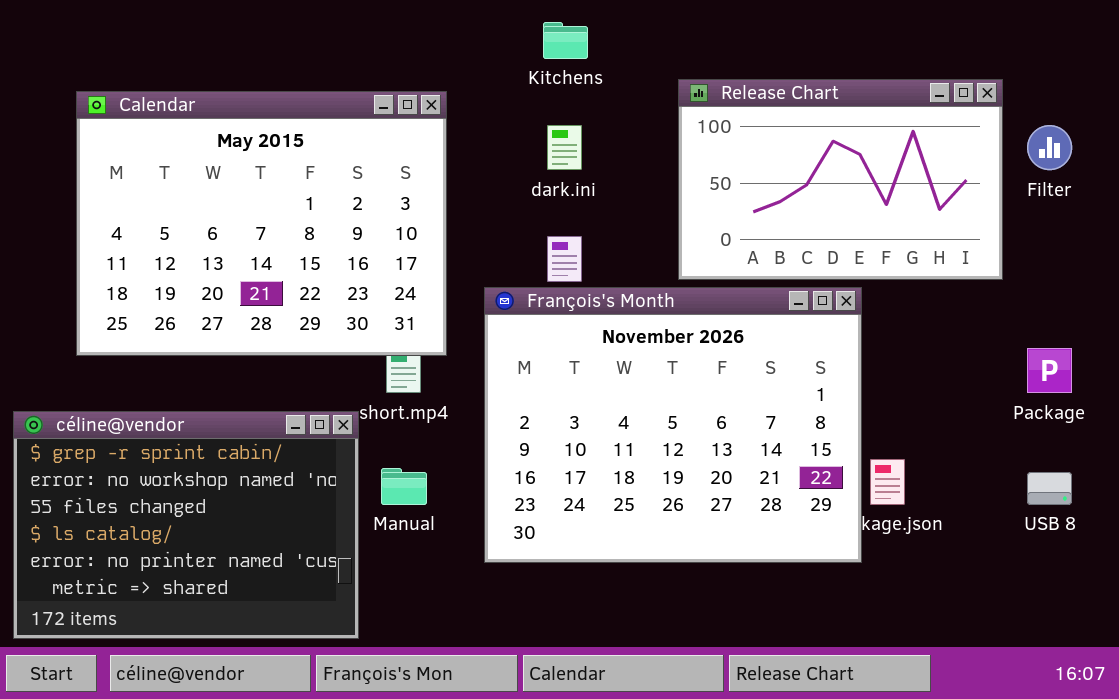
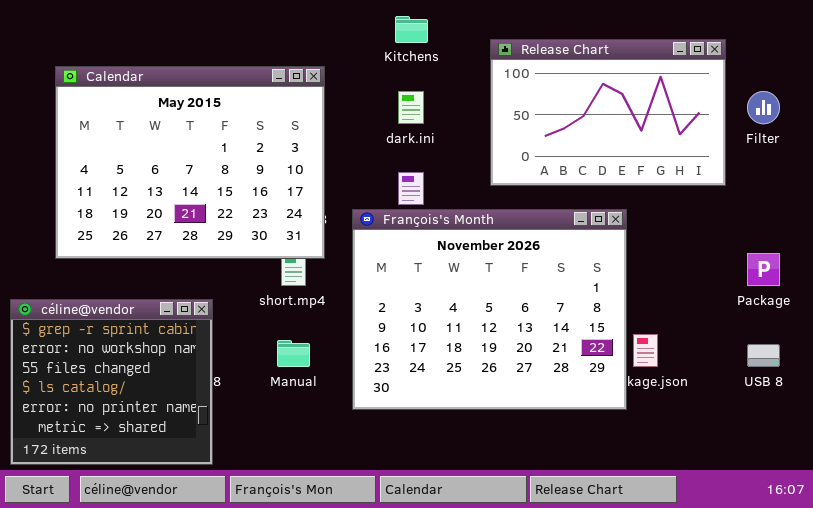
Release Chart: [678,79,1003,280] -> [490,39,726,186], moved
céline@vendor: [13,411,359,639] -> [10,299,213,465], resized

